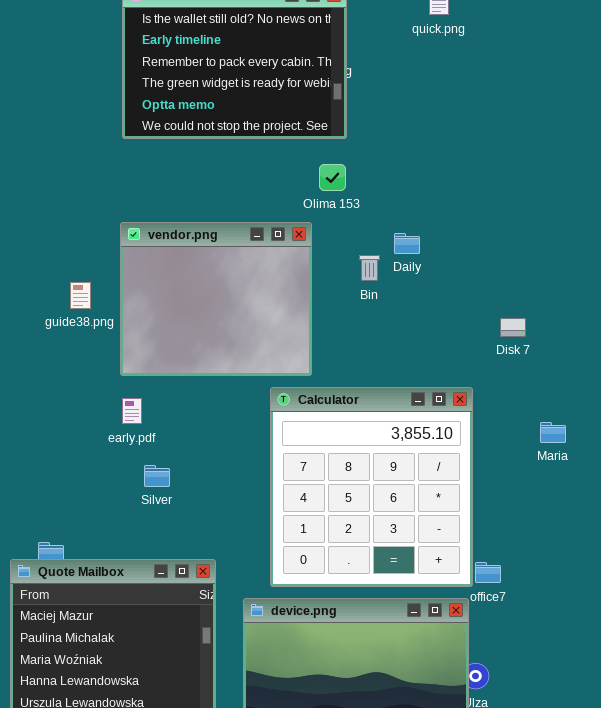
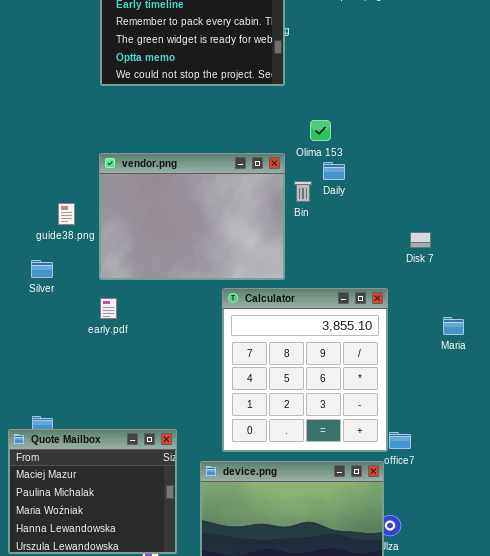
Olima 153: [319,164,346,191] -> [310,120,331,141], moved
vendor.png: [120,222,312,376] -> [99,153,285,280], resized
Silver: [144,465,170,487] -> [31,260,53,278], moved

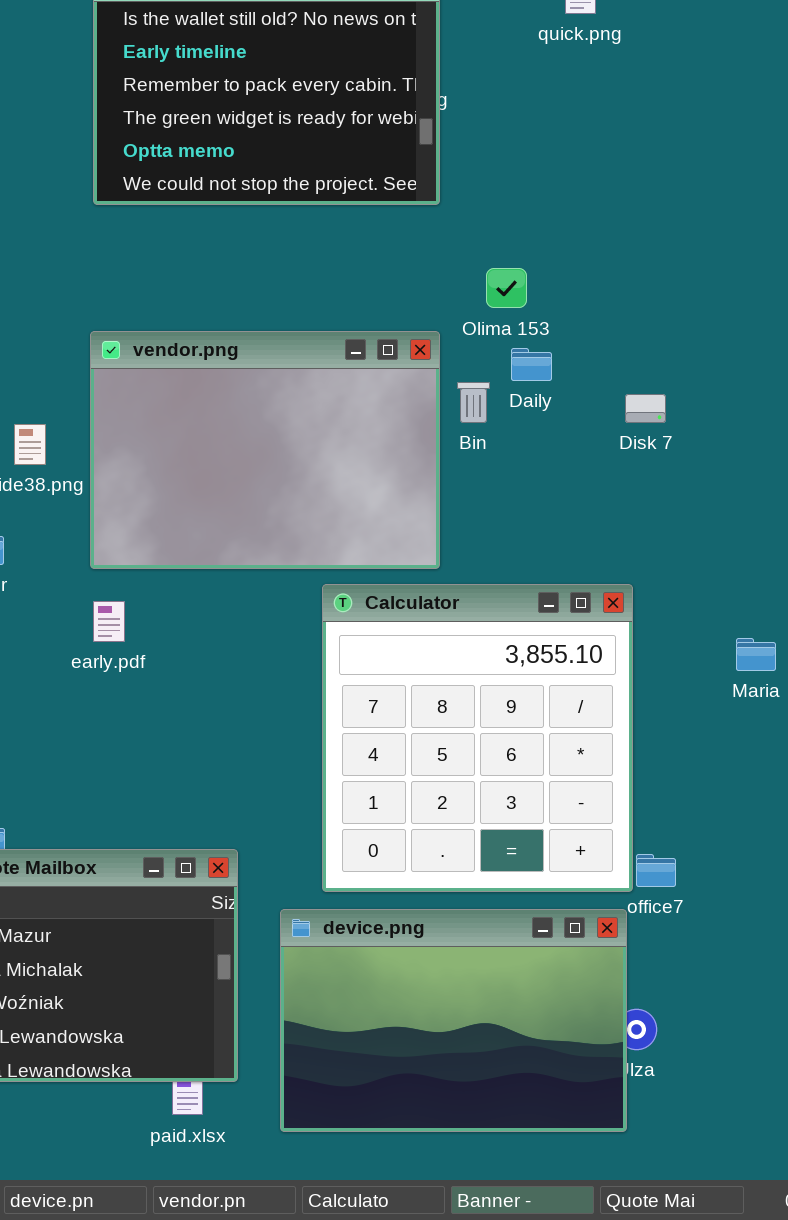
Disk 7: [410,232,431,248] -> [625,394,666,423], moved

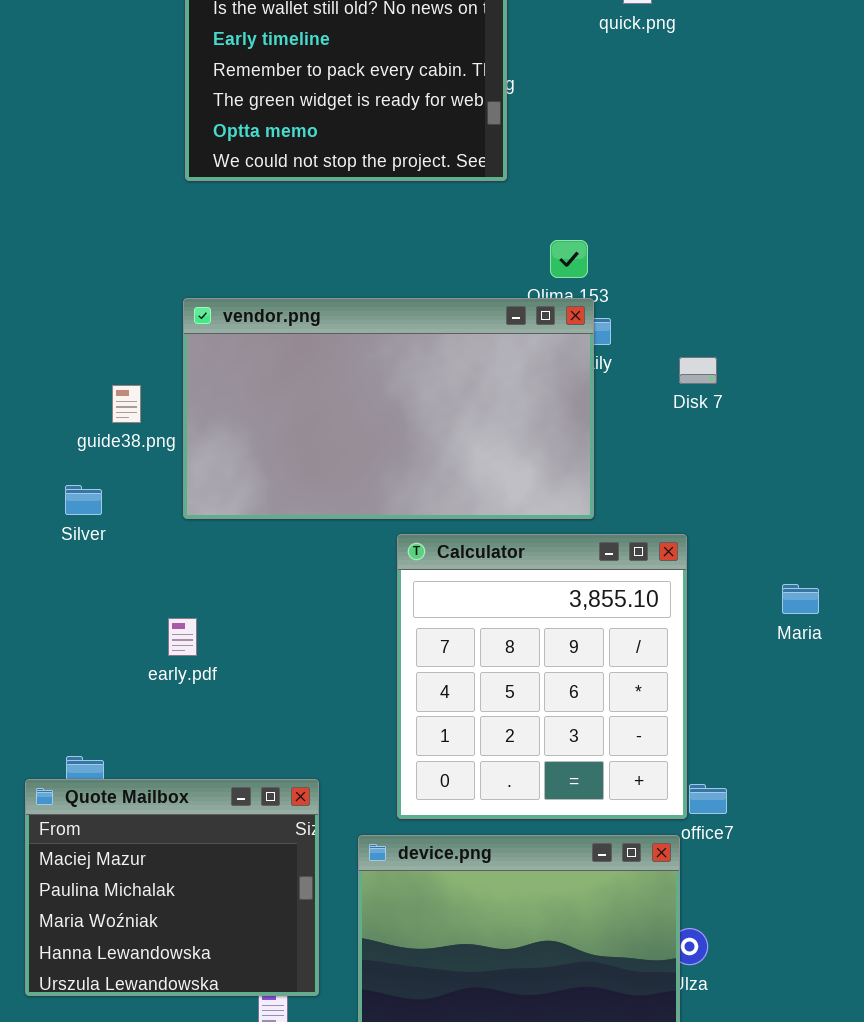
vendor.png: [90,331,440,569] -> [183,298,594,519], resized
early.pdf: [93,601,125,642] -> [168,618,197,656], moved

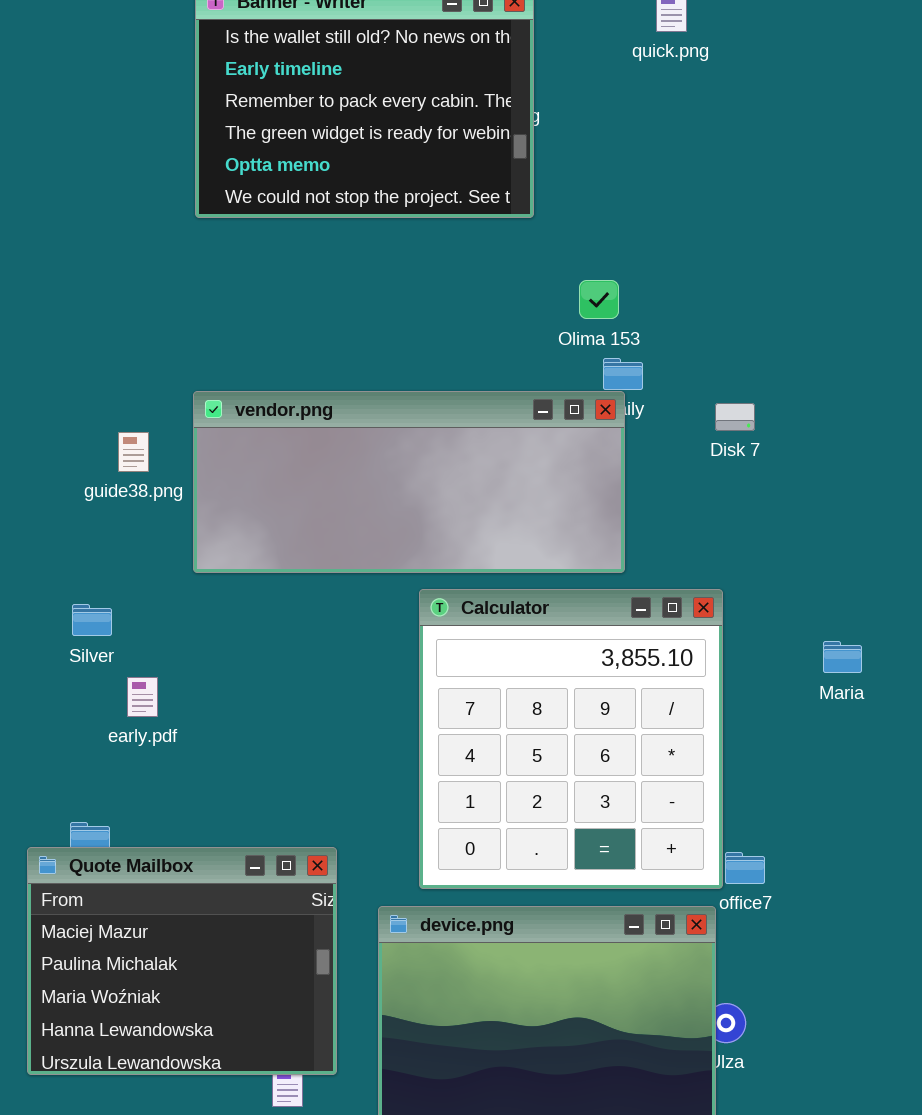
vendor.png: [183,298,594,519] -> [193,391,625,573], resized
Silver: [65,485,102,515] -> [72,604,112,636], moved
early.pdf: [168,618,197,656] -> [127,677,158,717], moved

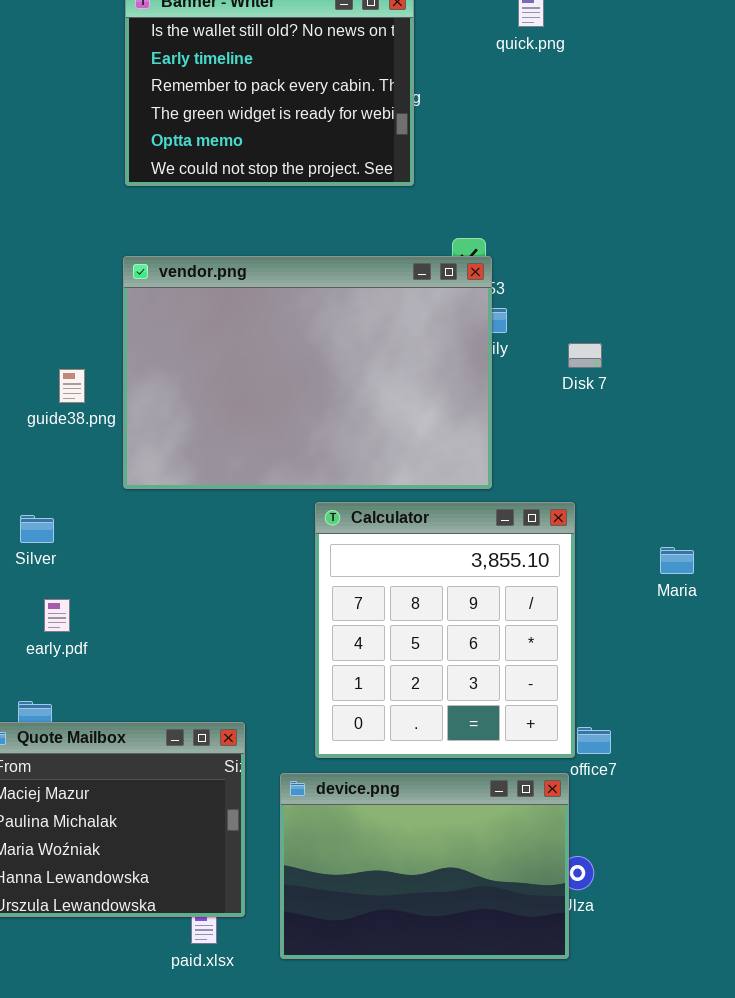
vendor.png: [193,391,625,573] -> [123,256,492,489], resized
early.pdf: [127,677,158,717] -> [44,599,70,632], moved

